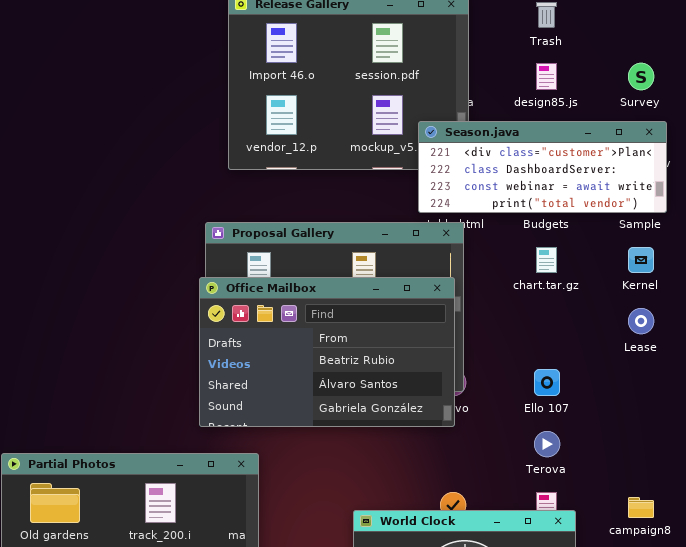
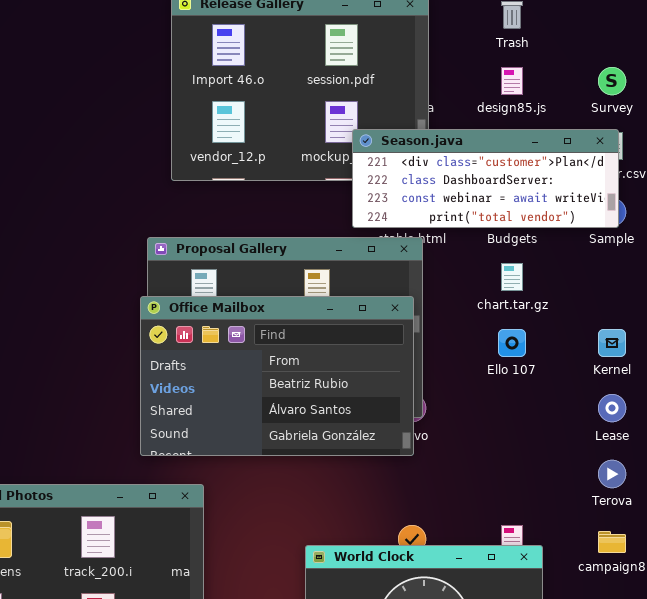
Season.java: [418,121,667,213] -> [352,129,619,228], moved
Kernel: [628,247,654,273] -> [598,329,626,357], moved
Lease: [628,308,654,334] -> [598,394,626,422], moved
Ello 107: [534,369,560,396] -> [498,329,526,357], moved
Terova: [534,431,560,457] -> [598,460,626,488], moved

